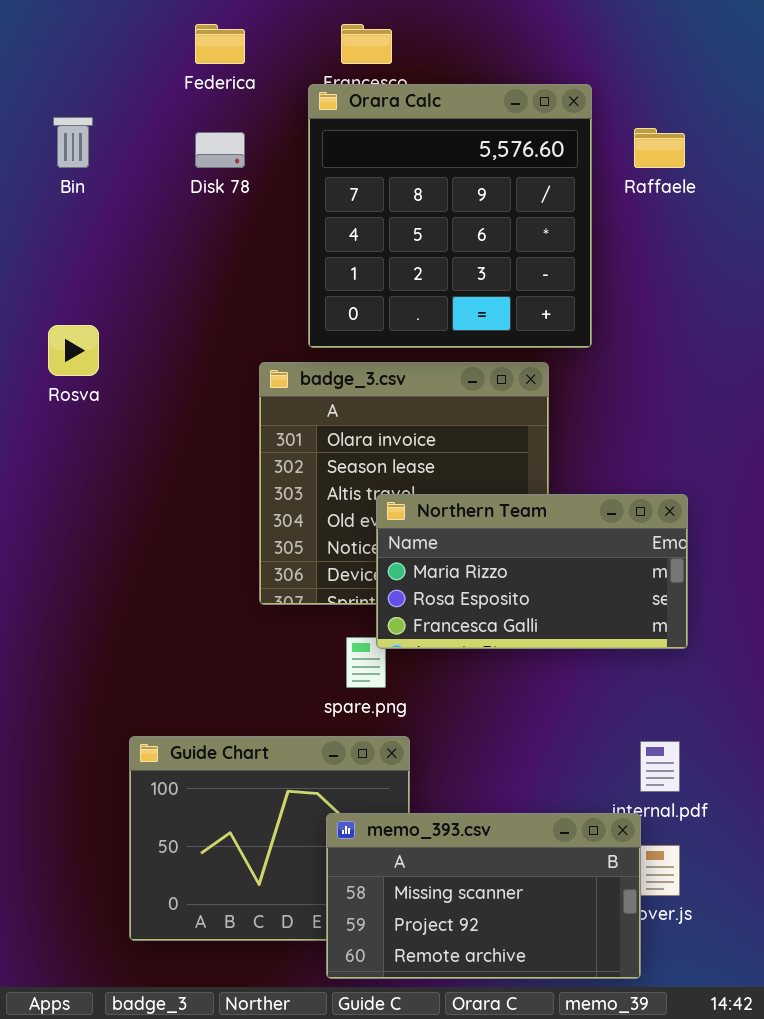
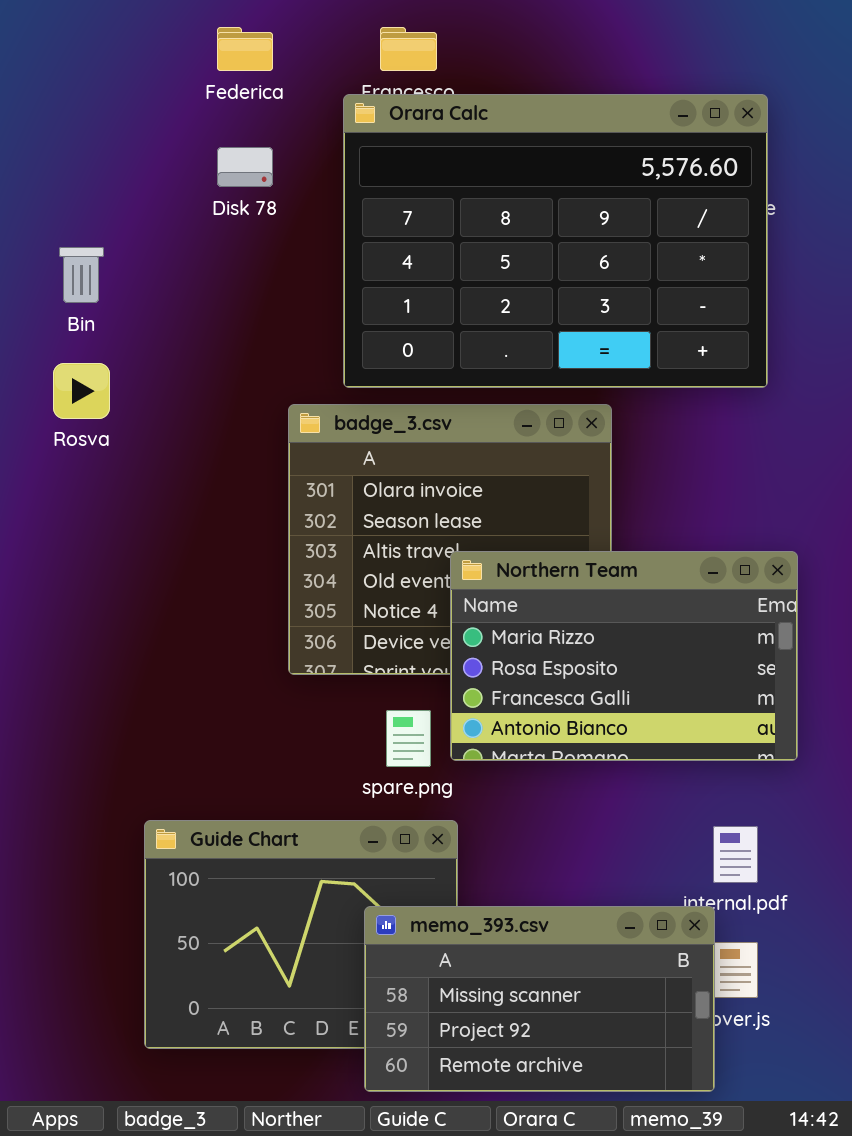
Orara Calc: [308,84,592,348] -> [343,94,768,388], resized
Bin: [53,117,93,168] -> [59,247,104,303], moved
Northern Team: [376,494,688,649] -> [450,551,798,761], moved, resized

